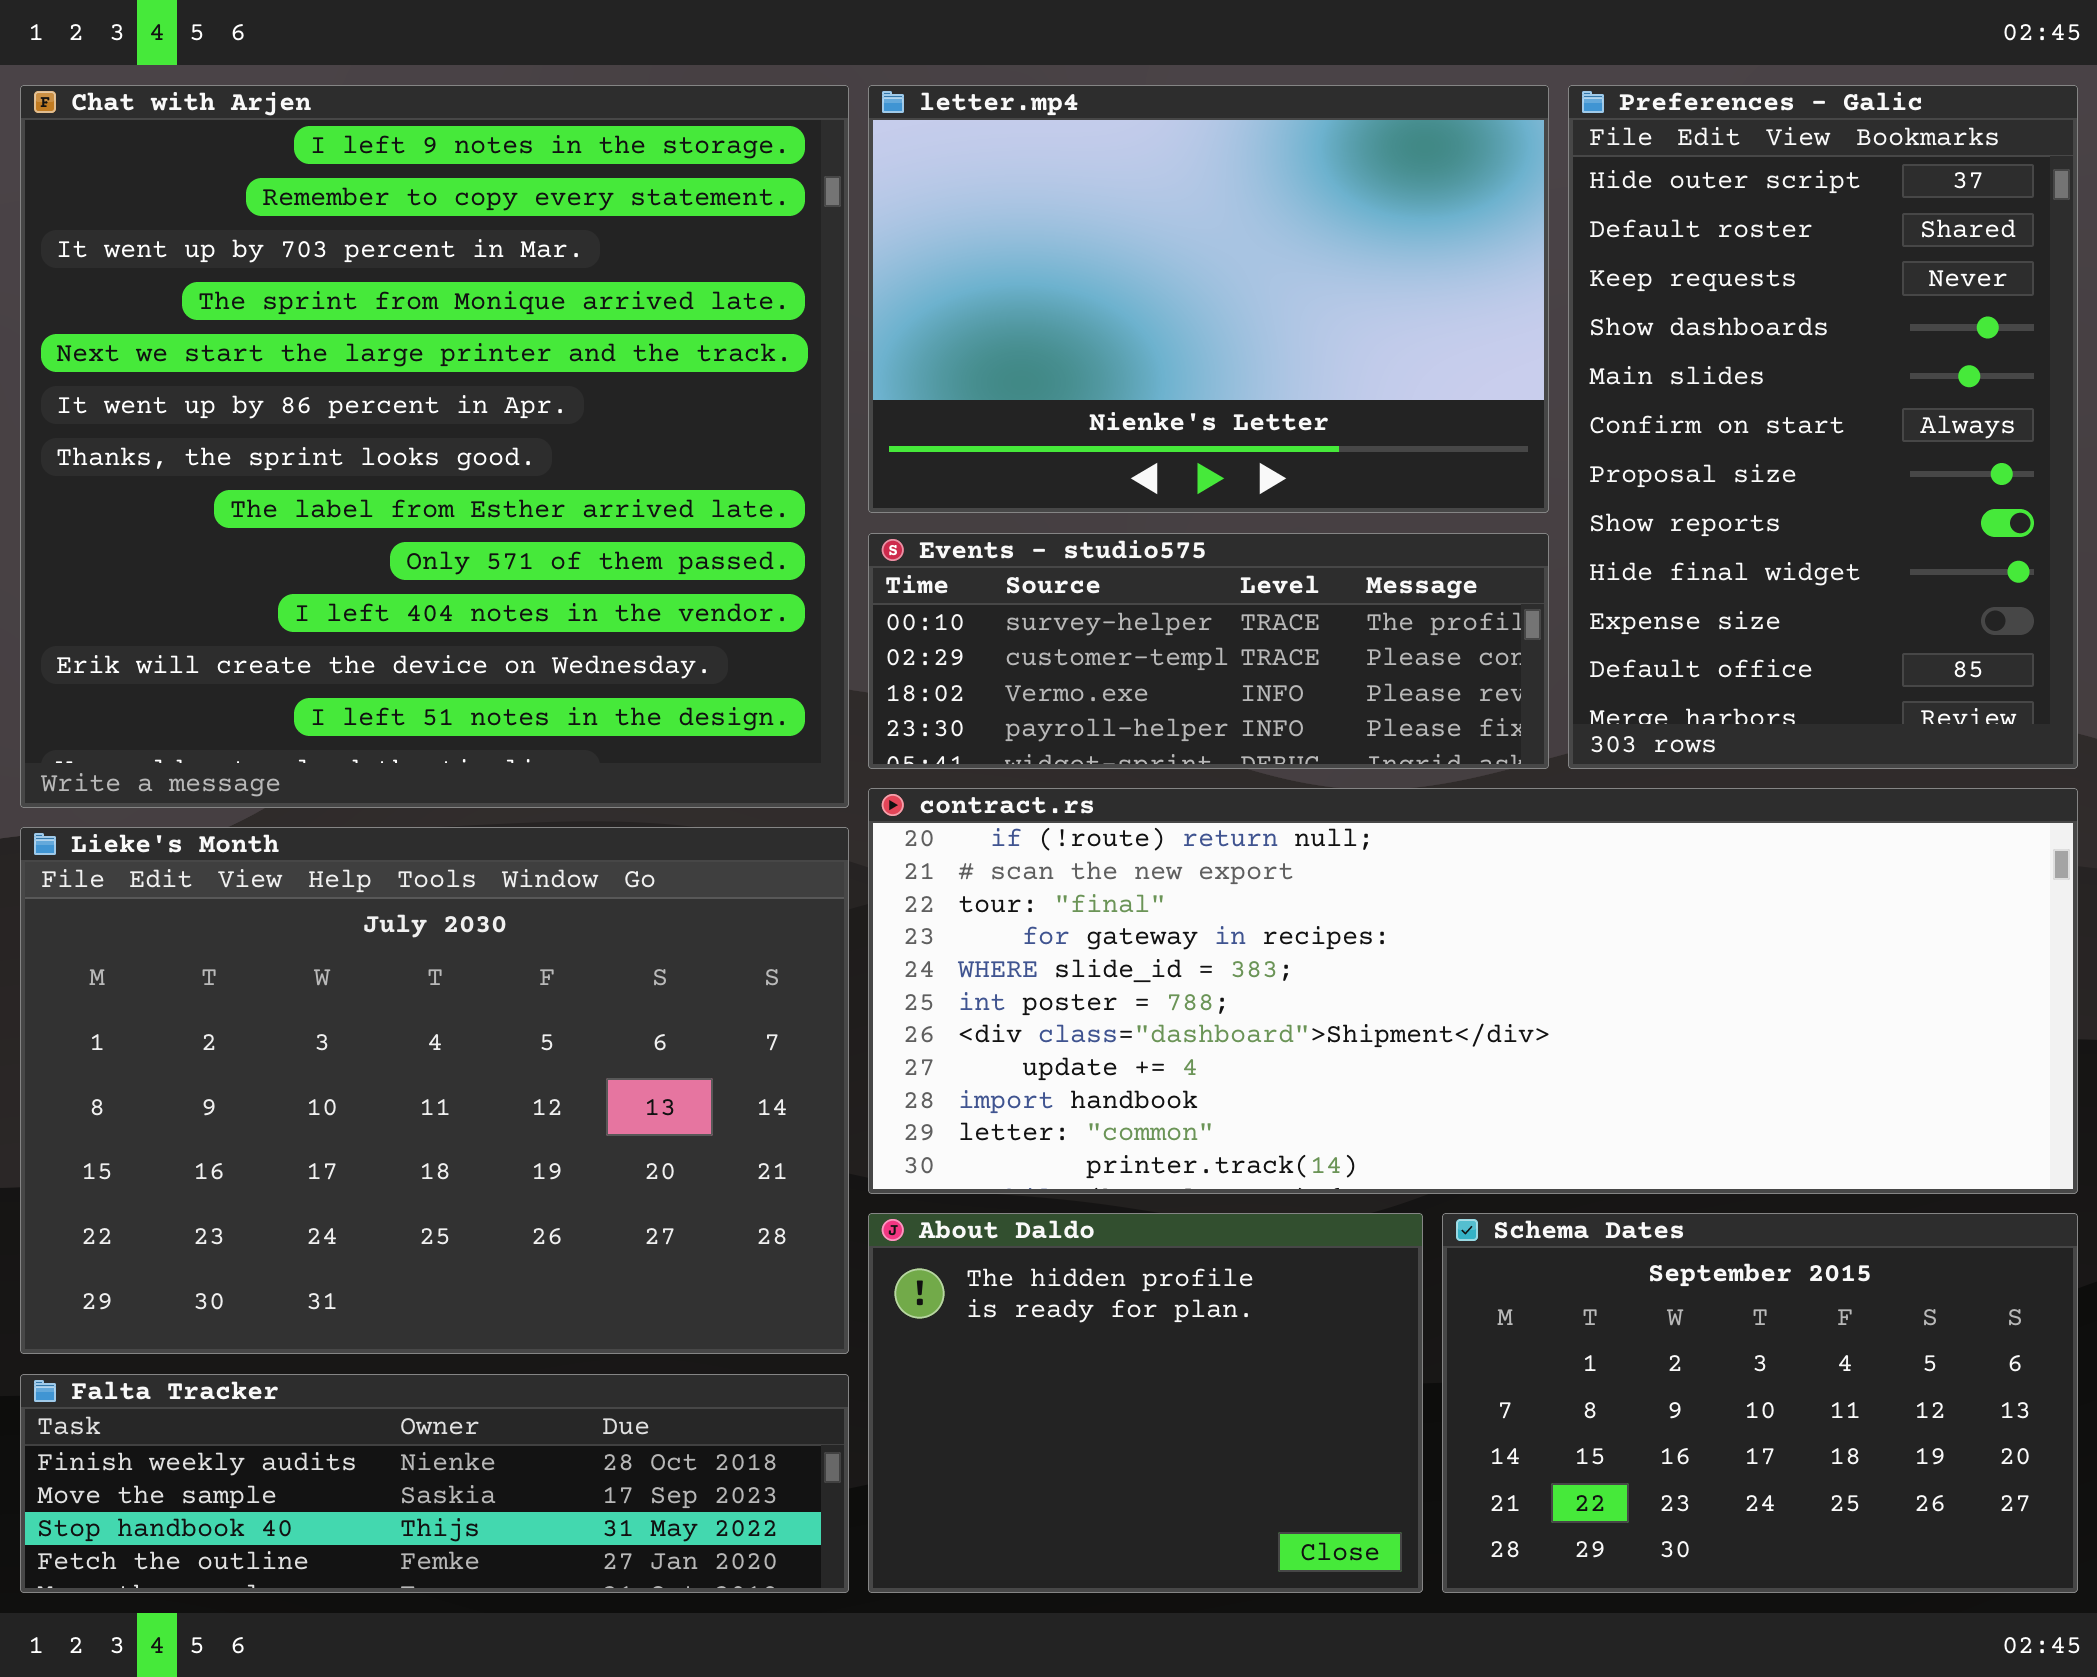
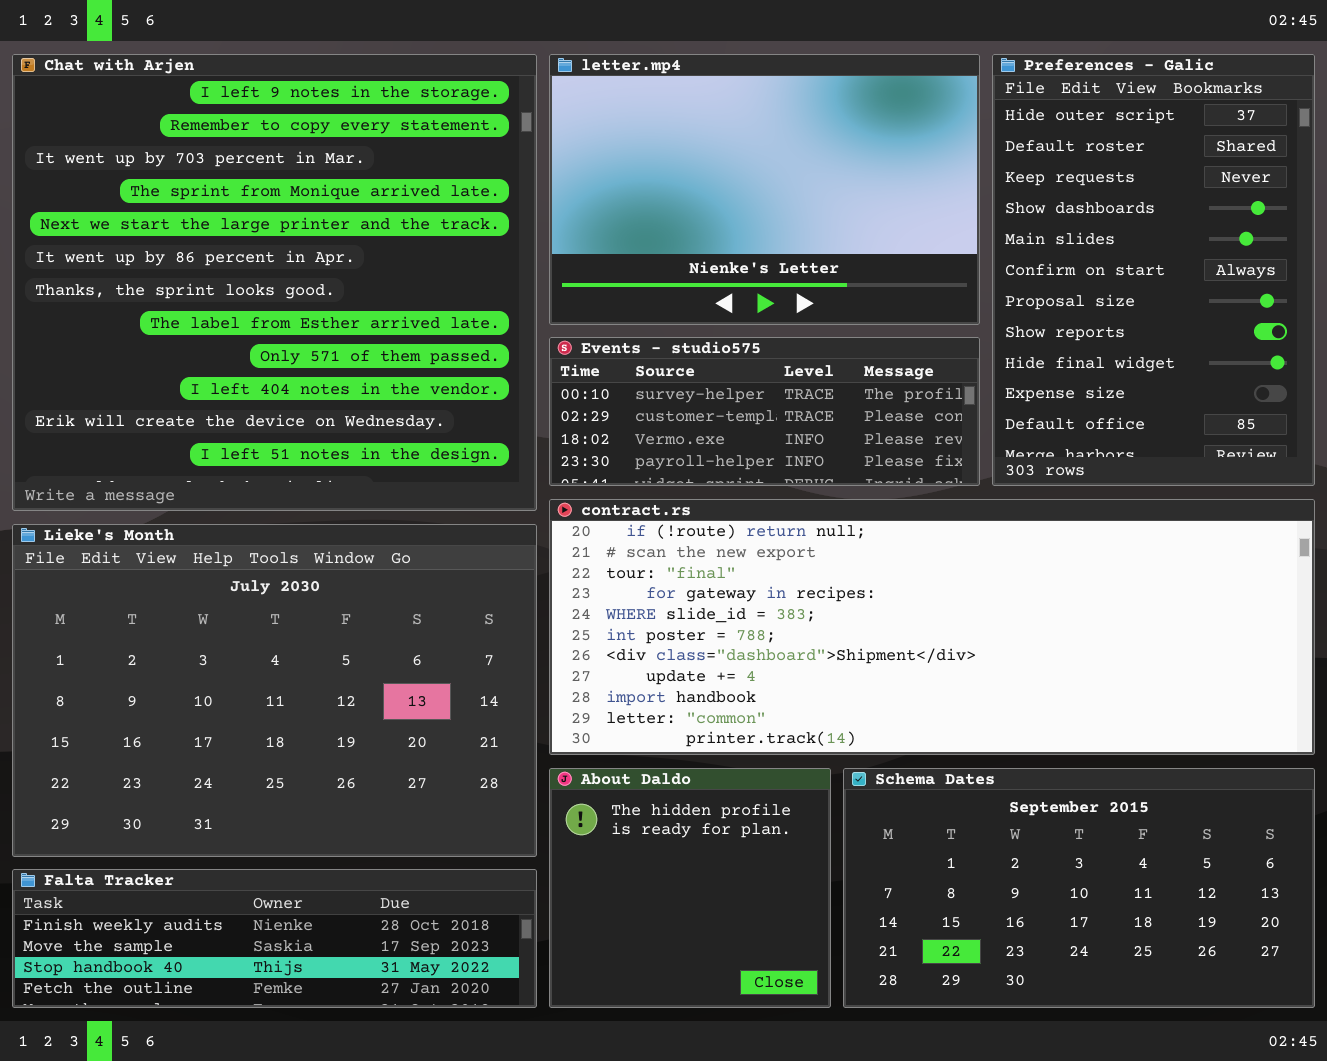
About Daldo: [868,1213,1423,1593] -> [549,768,831,1008], resized
Schema Dates: [1442,1213,2078,1593] -> [843,768,1315,1008], resized

